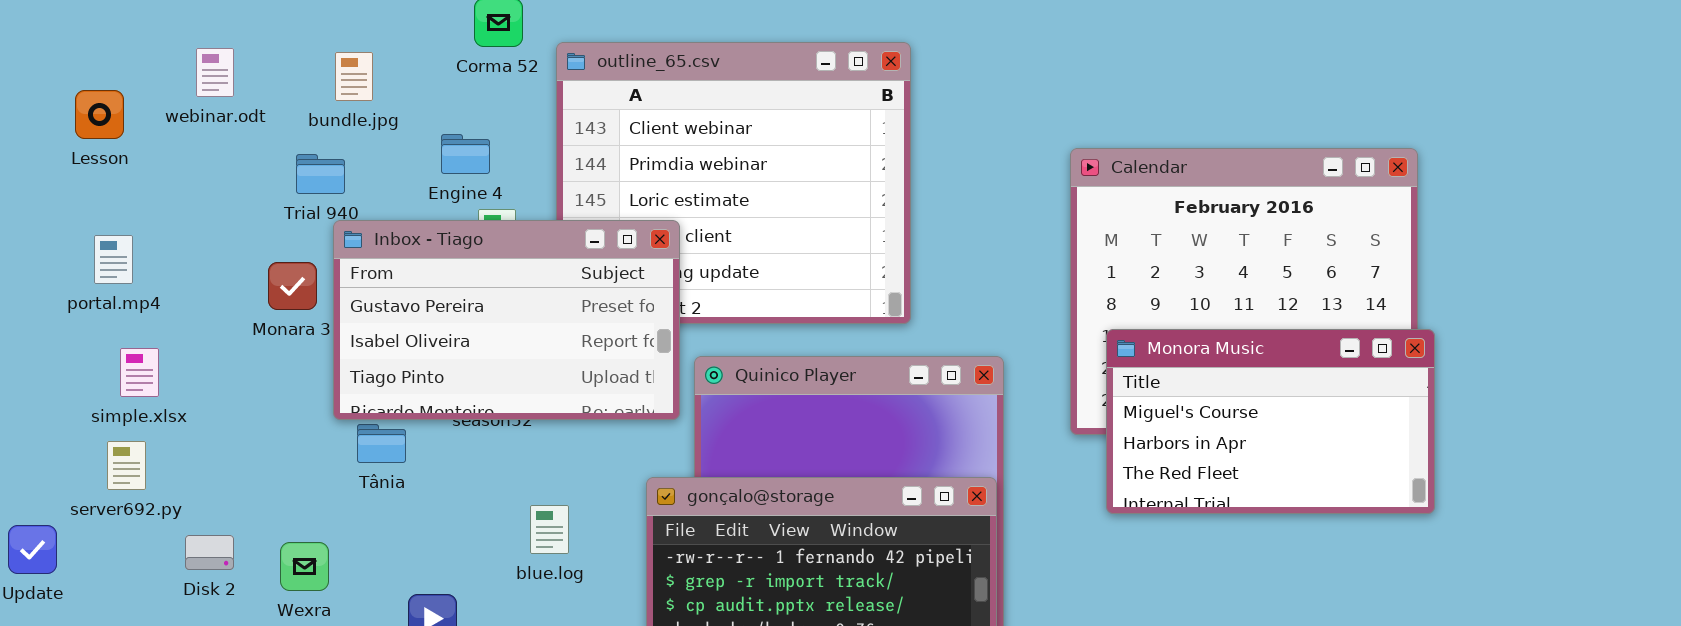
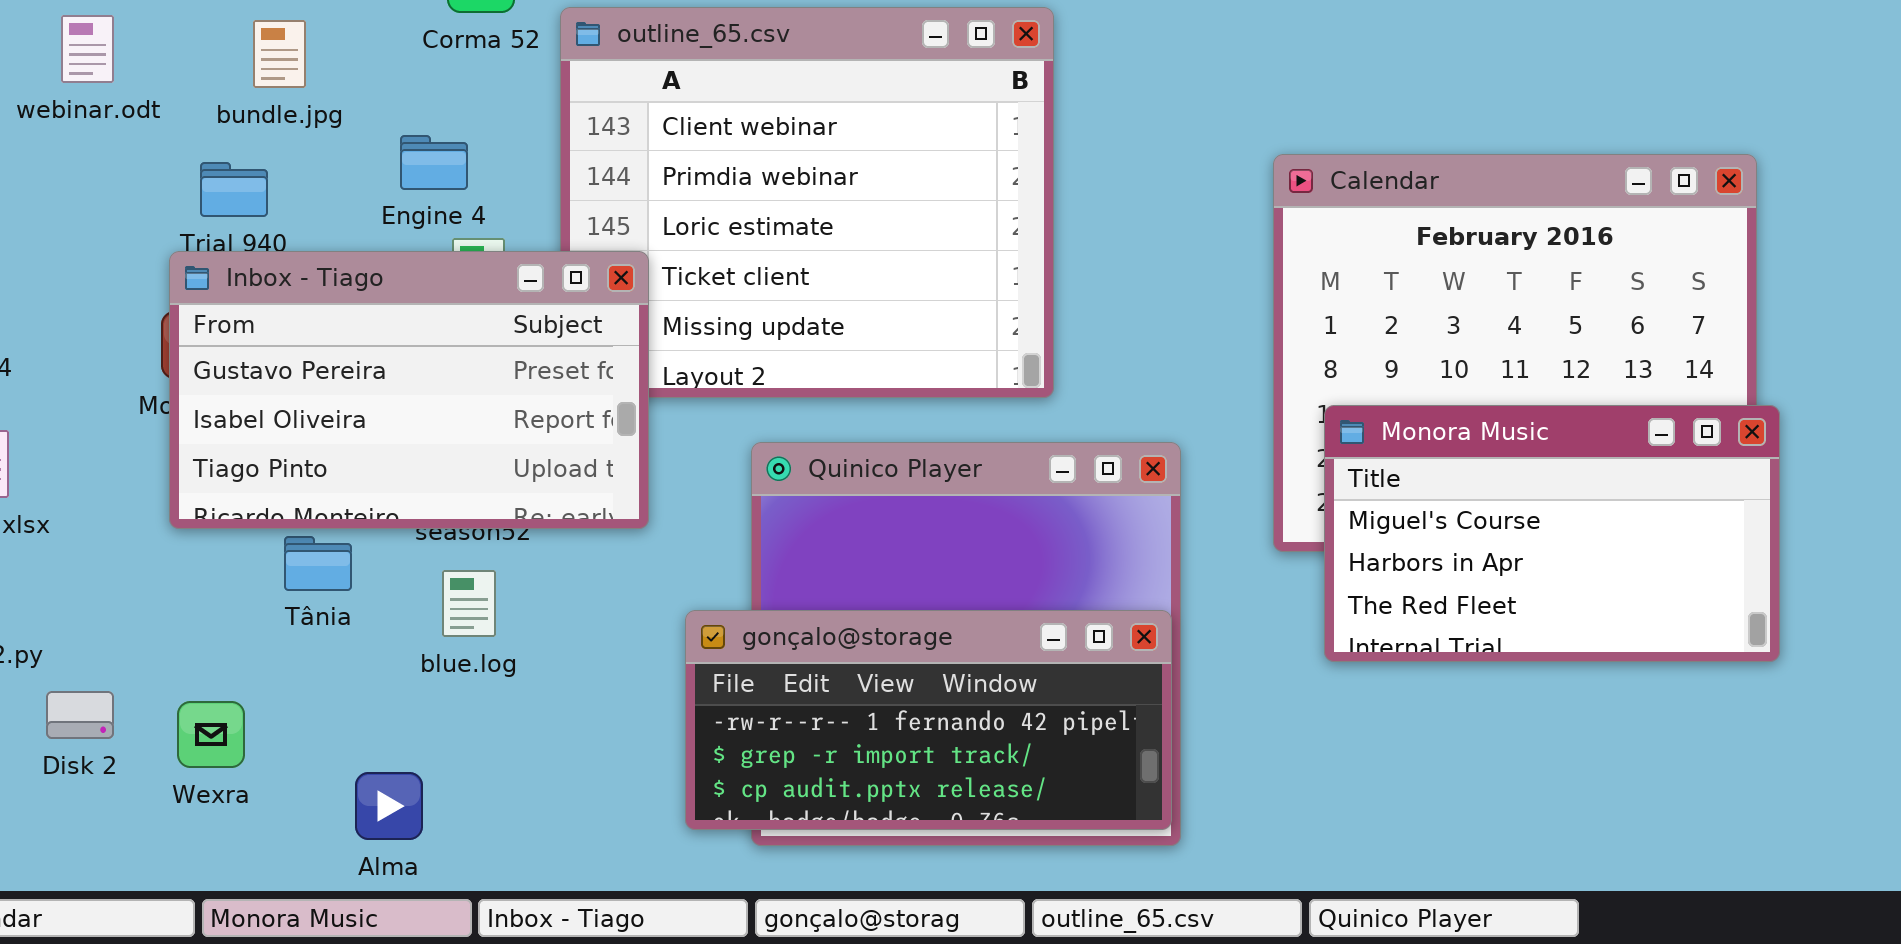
Inbox - Tiago: [333,220,680,420] -> [169,251,649,529], moved
blue.log: [530,505,569,554] -> [442,570,496,637], moved

